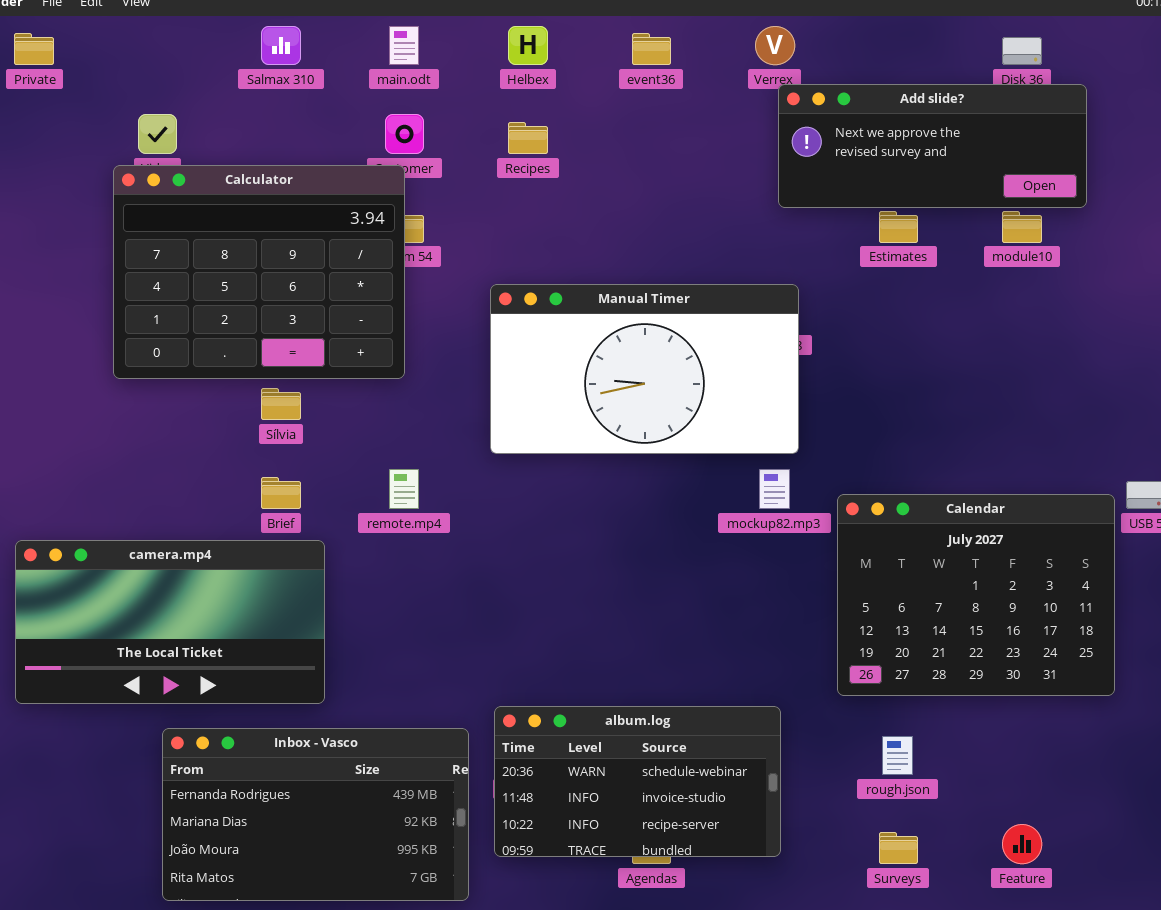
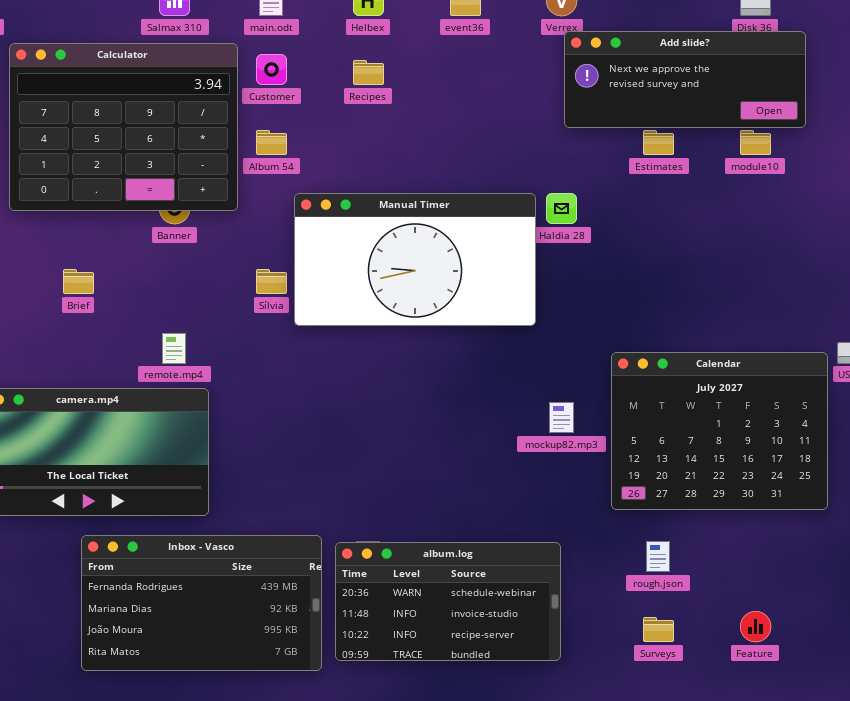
Calculator: [113,165,405,379] -> [9,43,238,211], moved
Manual Timer: [490,284,799,454] -> [294,193,536,326], moved
Sílvia: [261,388,301,420] -> [256,269,287,294], moved
remote.mp4: [389,469,419,509] -> [162,333,186,364], moved
mockup82.mp3: [759,469,790,509] -> [549,402,574,433], moved
Brief: [261,477,301,509] -> [63,269,94,294], moved
album.log: [494,706,781,857] -> [335,542,561,661], moved

